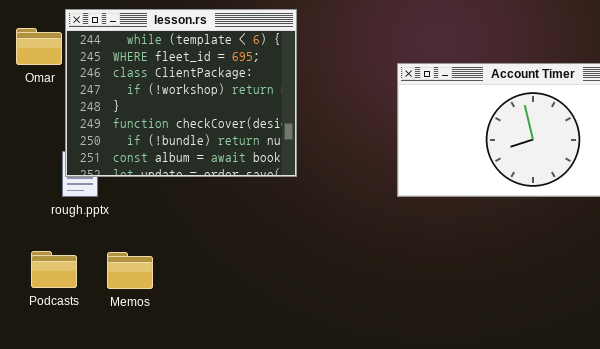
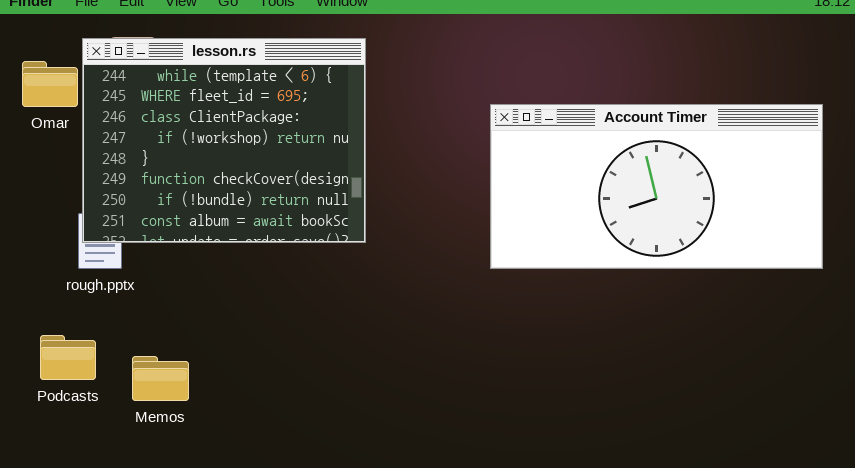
Memos: [107,252,153,289] -> [132,356,189,401], moved

